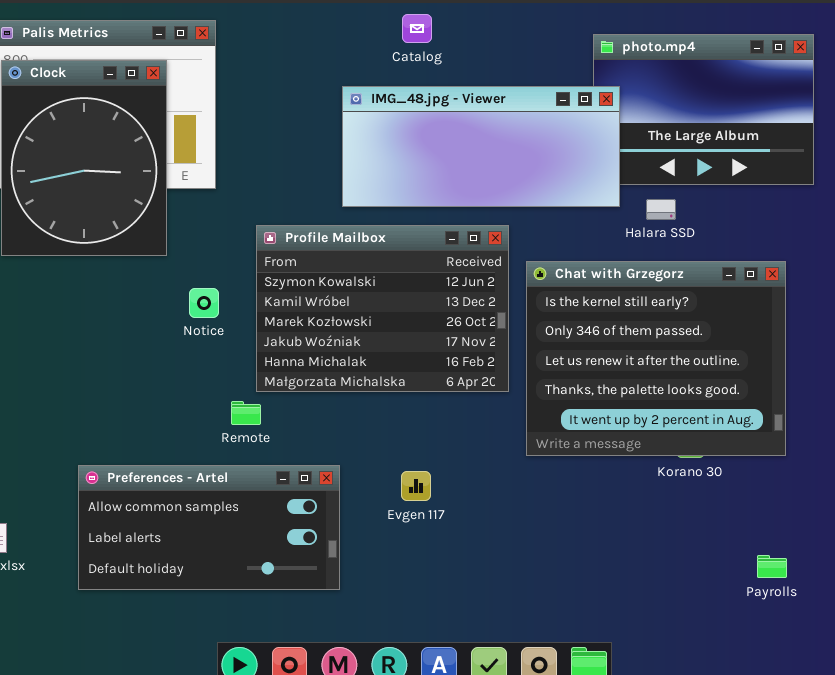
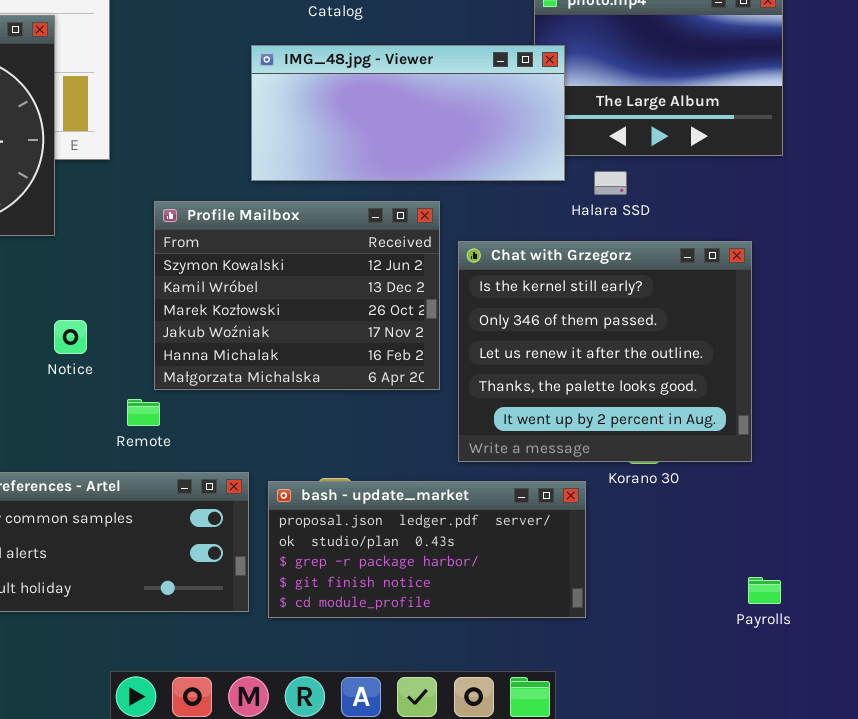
Notice: [189,288,219,318] -> [54,320,87,354], moved
bash - update_market: none -> [268,481,586,618], opened
Payrolls: [757,555,787,578] -> [748,577,781,604], moved

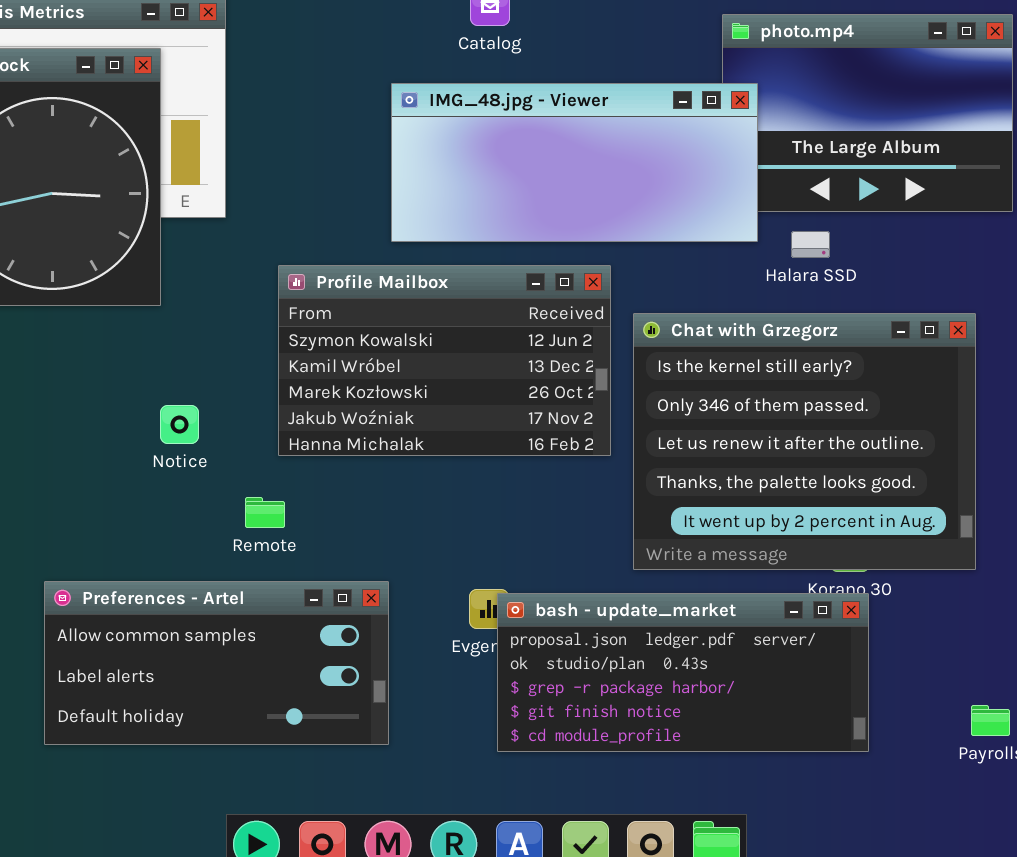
Profile Mailbox: [154,201,440,390] -> [278,265,611,456], resized
bash - update_market: [268,481,586,618] -> [497,593,869,752], moved

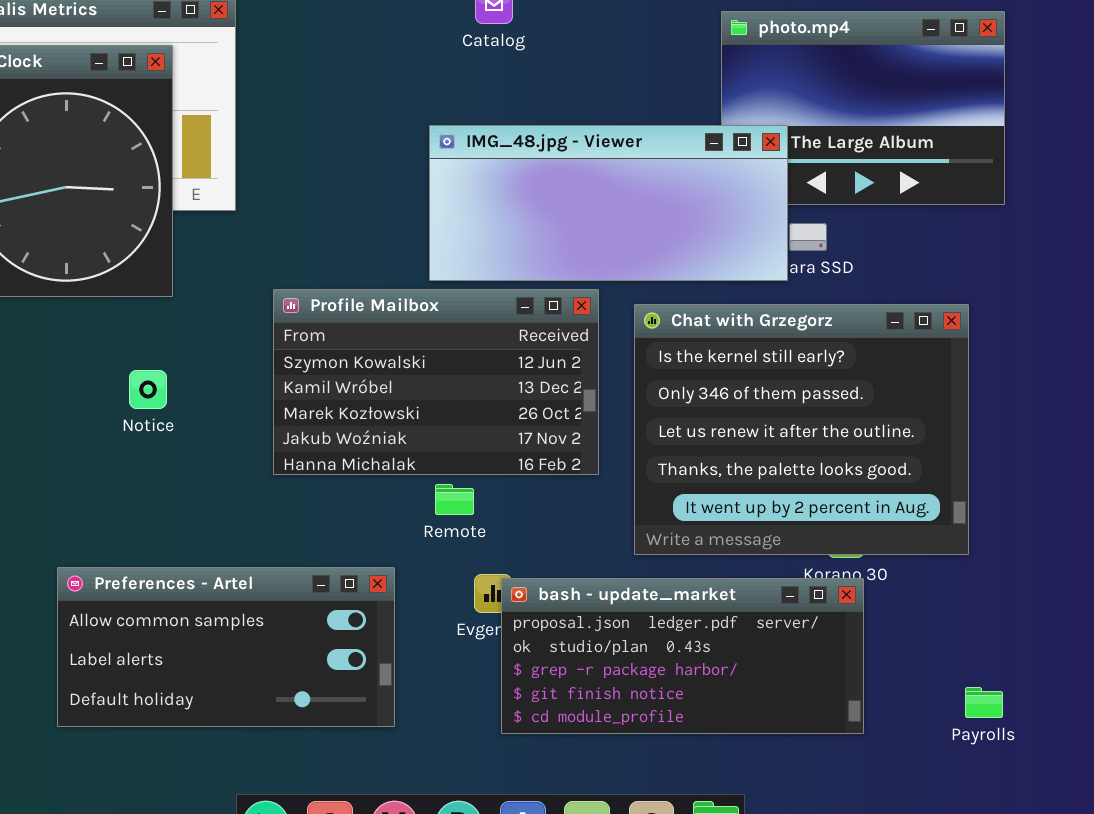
IMG_48.jpg - Viewer: [391,83,758,242] -> [429,125,788,281], moved
Profile Mailbox: [278,265,611,456] -> [273,289,599,475], moved
Notice: [160,405,199,444] -> [129,370,167,409], moved
Remote: [245,497,285,528] -> [435,484,474,515], moved

